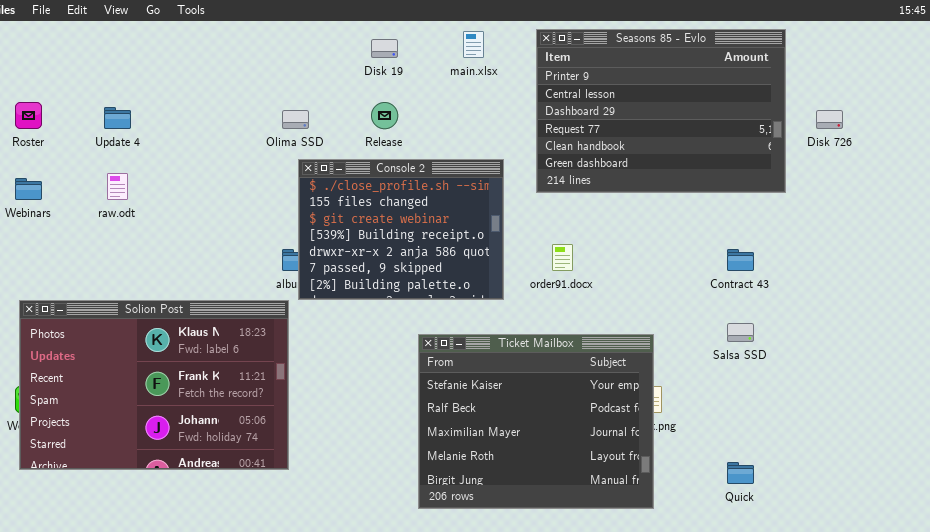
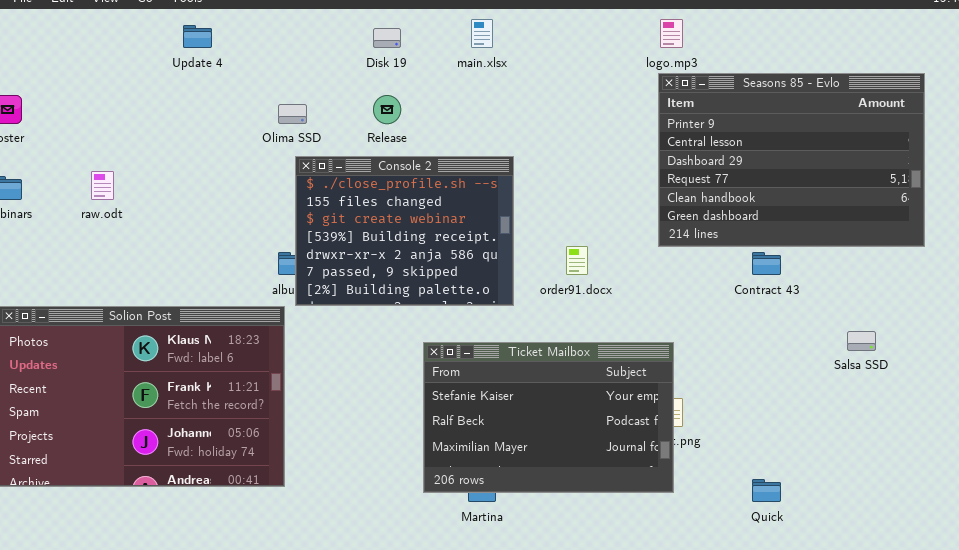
Seasons 85 - Evlo: [536,29,786,193] -> [658,73,925,247], moved
Update 4: [104,107,131,129] -> [183,25,212,48], moved
Salsa SSD: [727,323,754,342] -> [847,331,876,351], moved
Ticket Mailbox: [418,334,654,509] -> [423,342,674,493], resized

